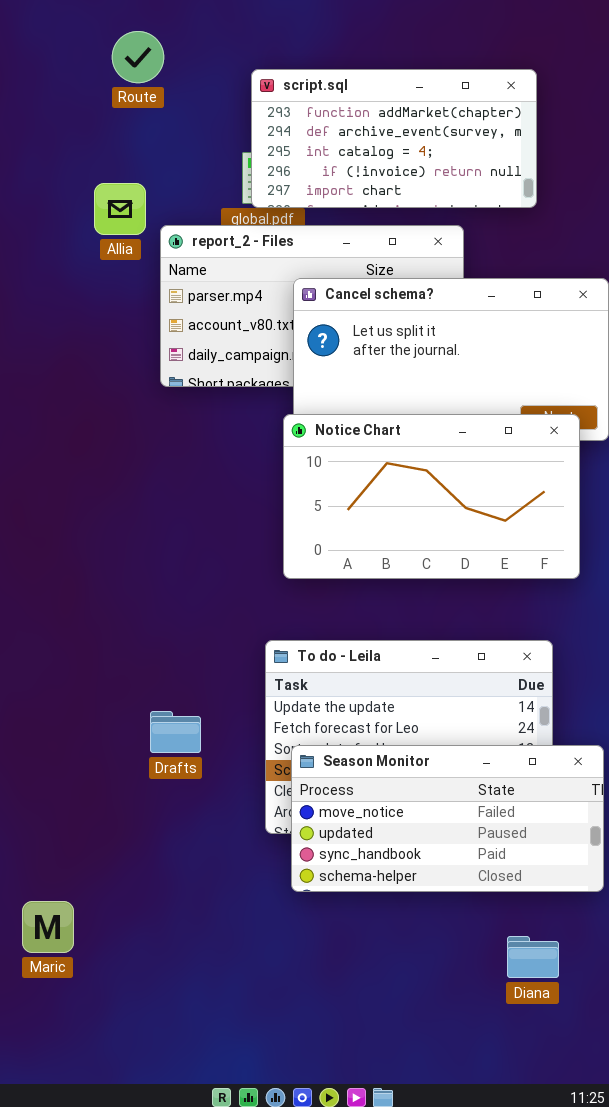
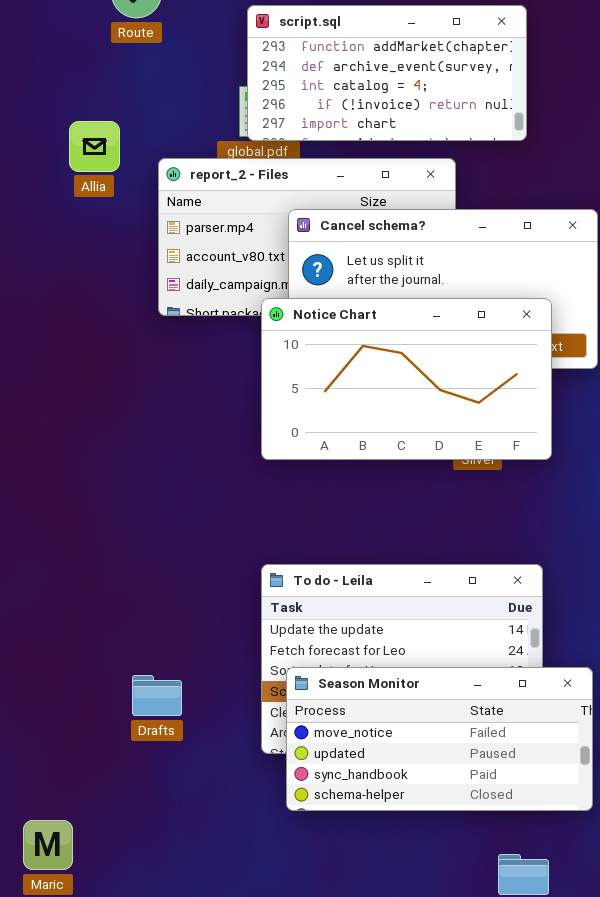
Allia: [94,183,146,235] -> [69,121,120,172], moved
Notice Chart: [283,414,580,579] -> [261,298,552,460], moved
Drafts: [150,711,201,753] -> [132,675,182,716], moved

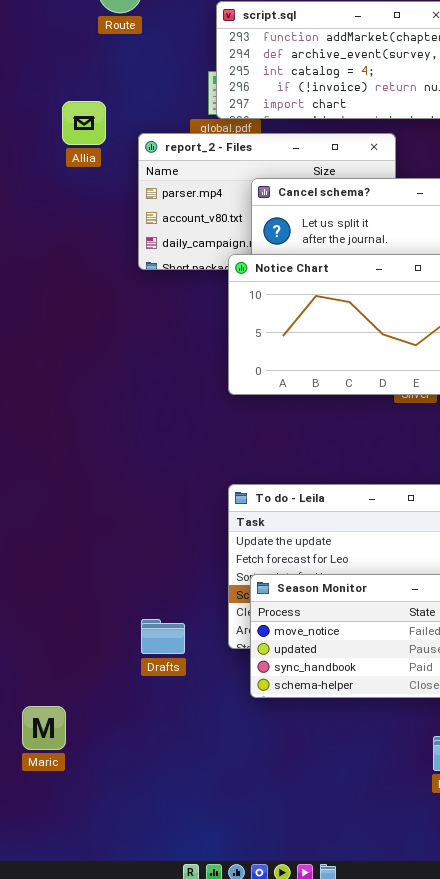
Drafts: [132,675,182,716] -> [141,619,185,654], moved

